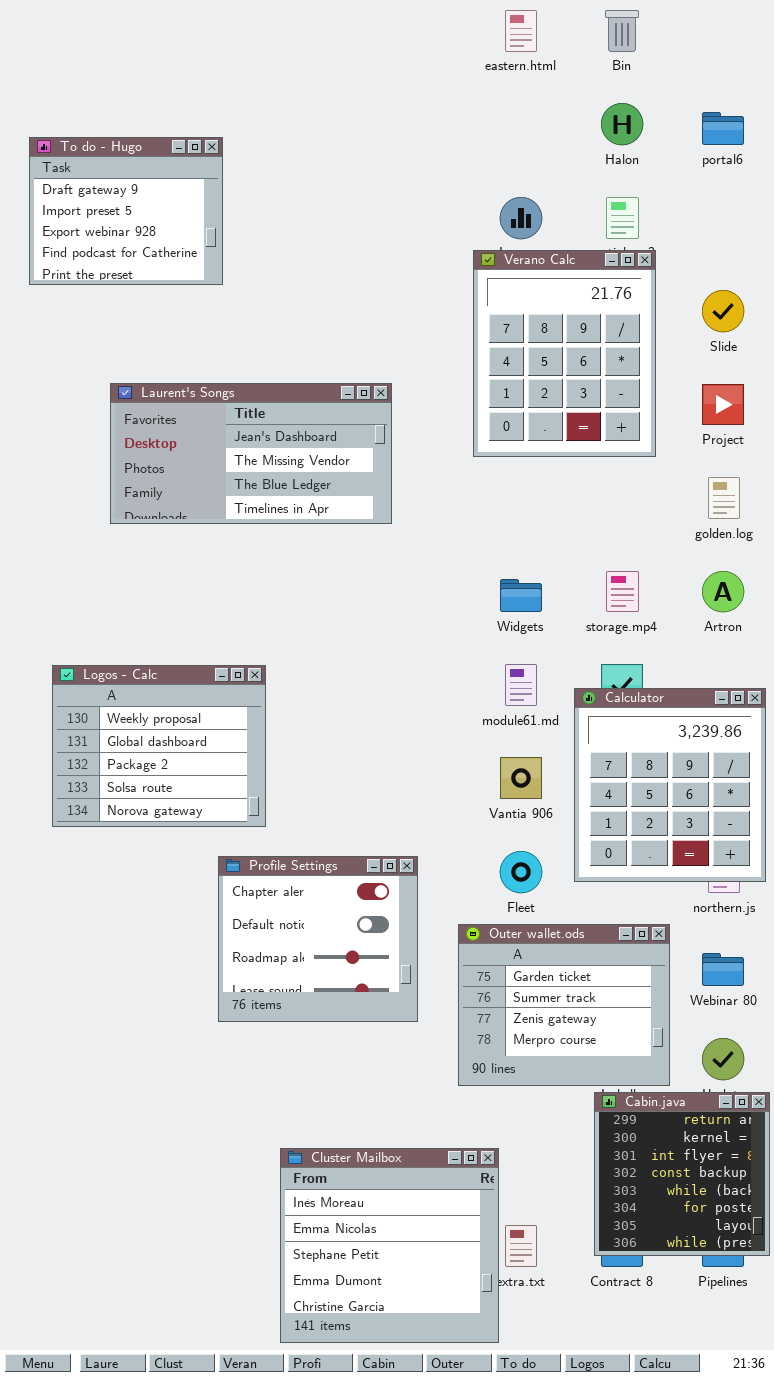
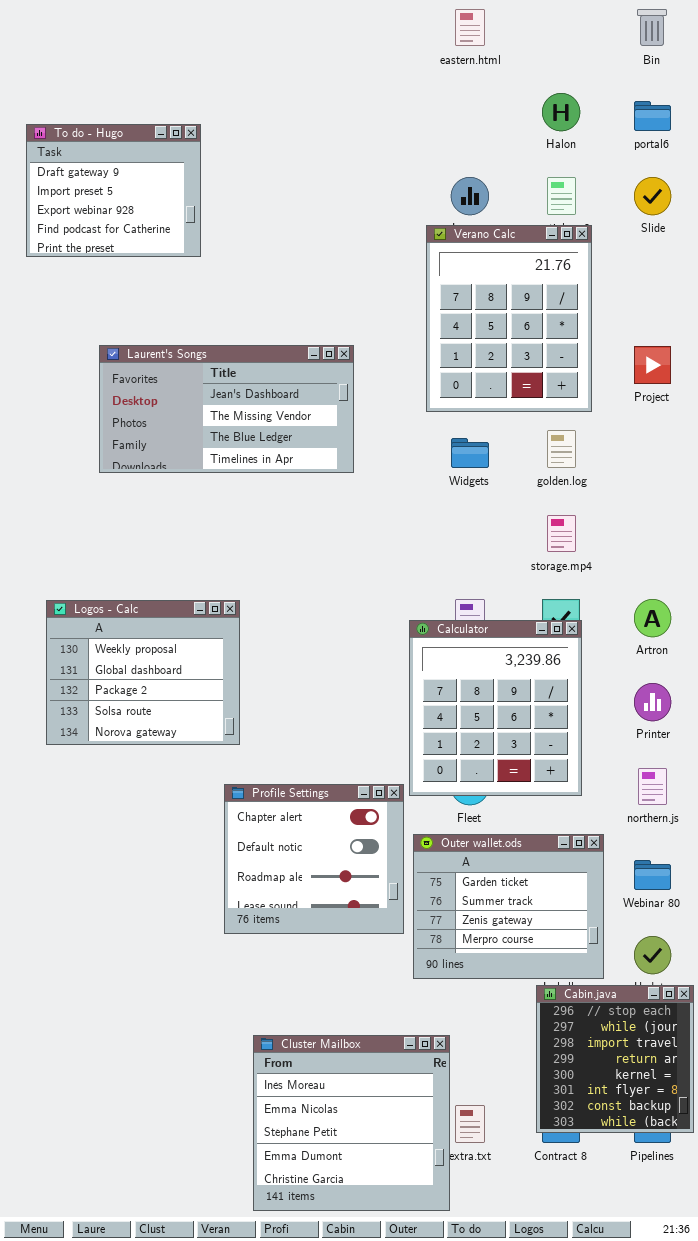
Bin: [605,10,639,52] -> [637,9,667,46], moved
Slide: [702,290,744,332] -> [634,177,671,215], moved
golden.log: [708,477,740,519] -> [547,430,576,468], moved
Artron: [702,571,744,612] -> [634,599,671,637], moved
Widgets: [500,579,542,612] -> [451,438,489,468], moved
Calculator: [574,688,766,882] -> [409,620,582,796], moved
Profile Settings: [218,856,418,1022] -> [224,784,404,934], moved
Cabin.java: [594,1092,770,1256] -> [536,985,694,1133], scrolled up 3 rows

